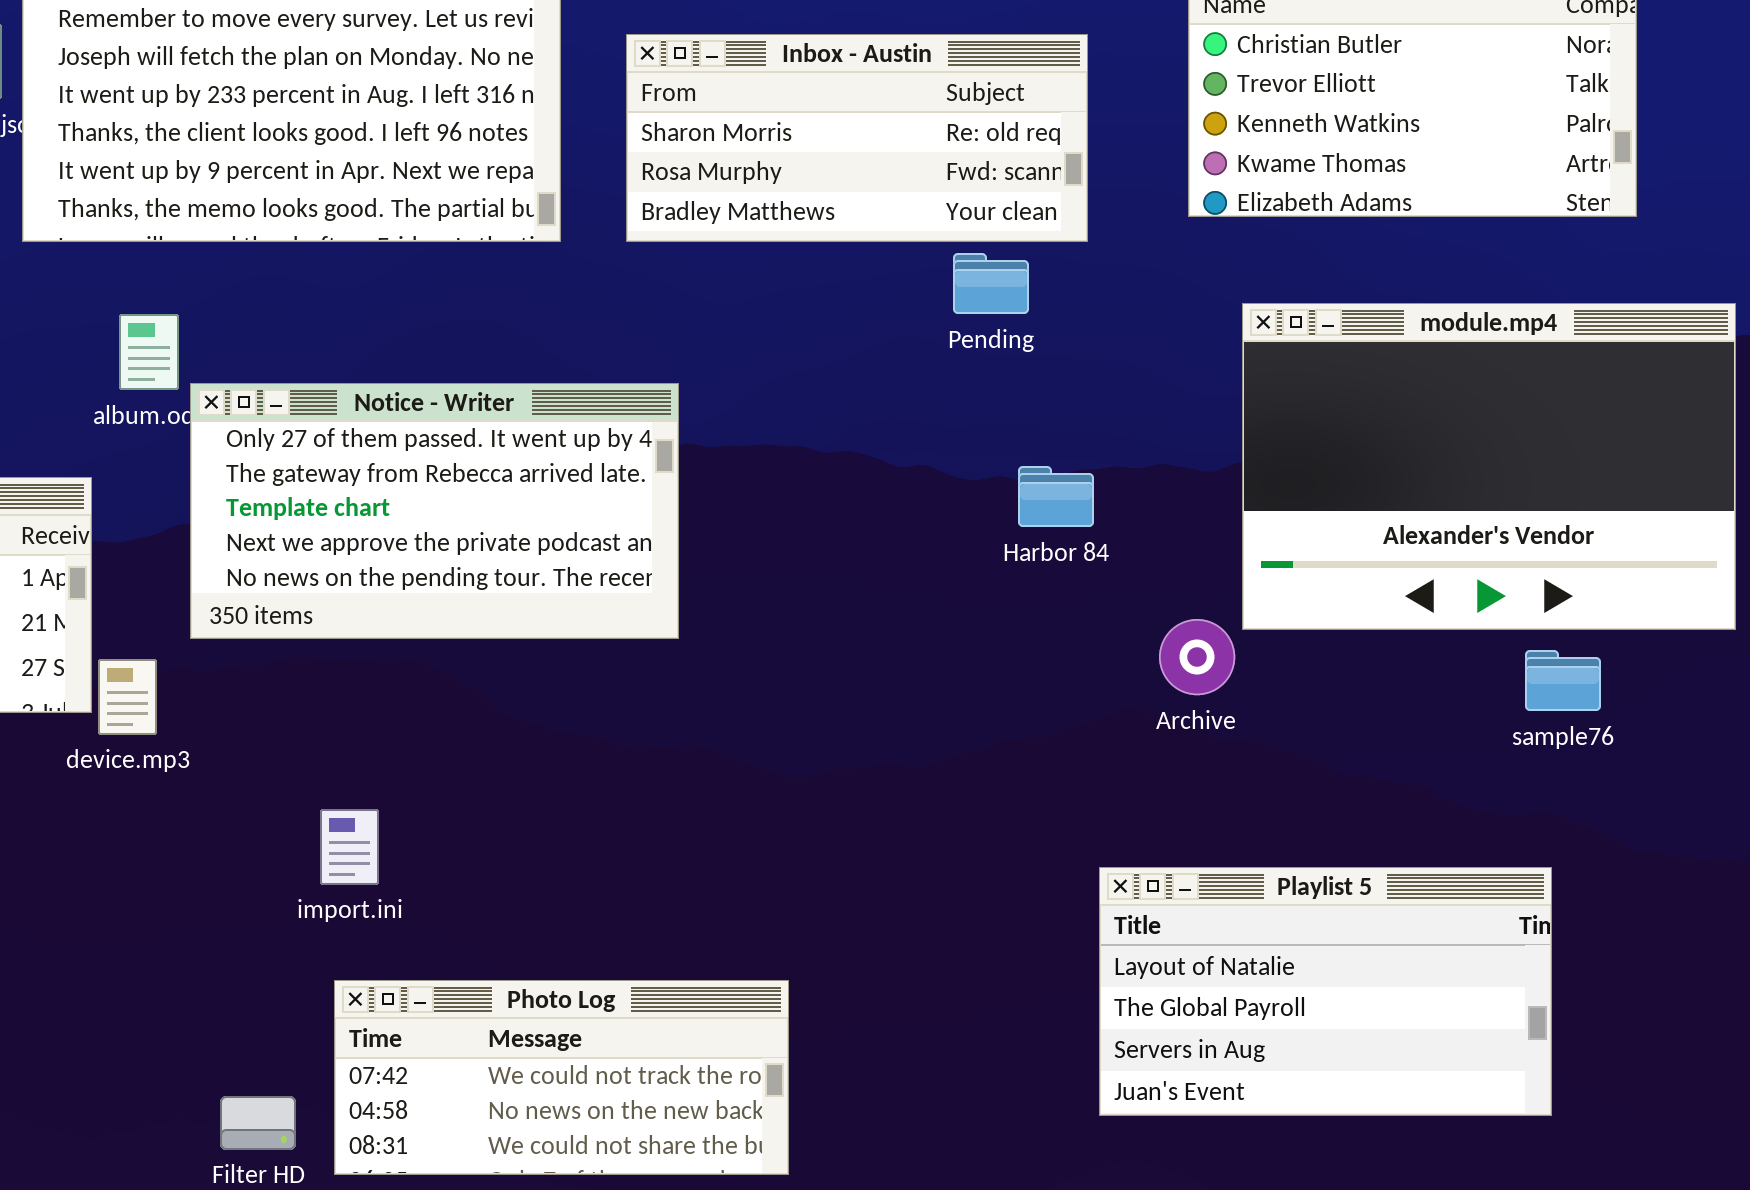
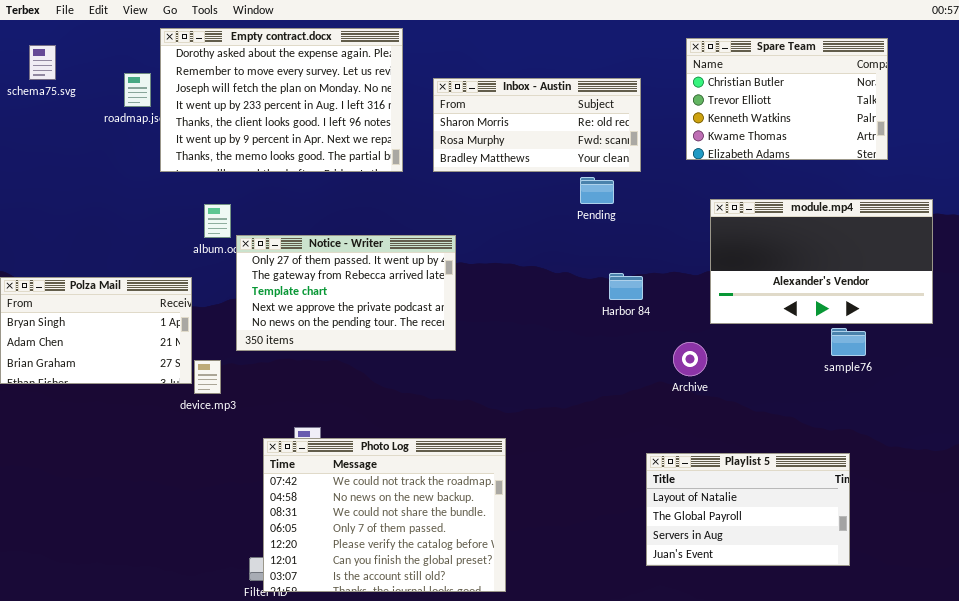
module.mp4: [1242,303,1736,630] -> [710,199,933,324], resized
sample76: [1525,650,1601,711] -> [831,328,866,356], moved
Photo Log: [334,980,789,1175] -> [263,438,506,592], resized

